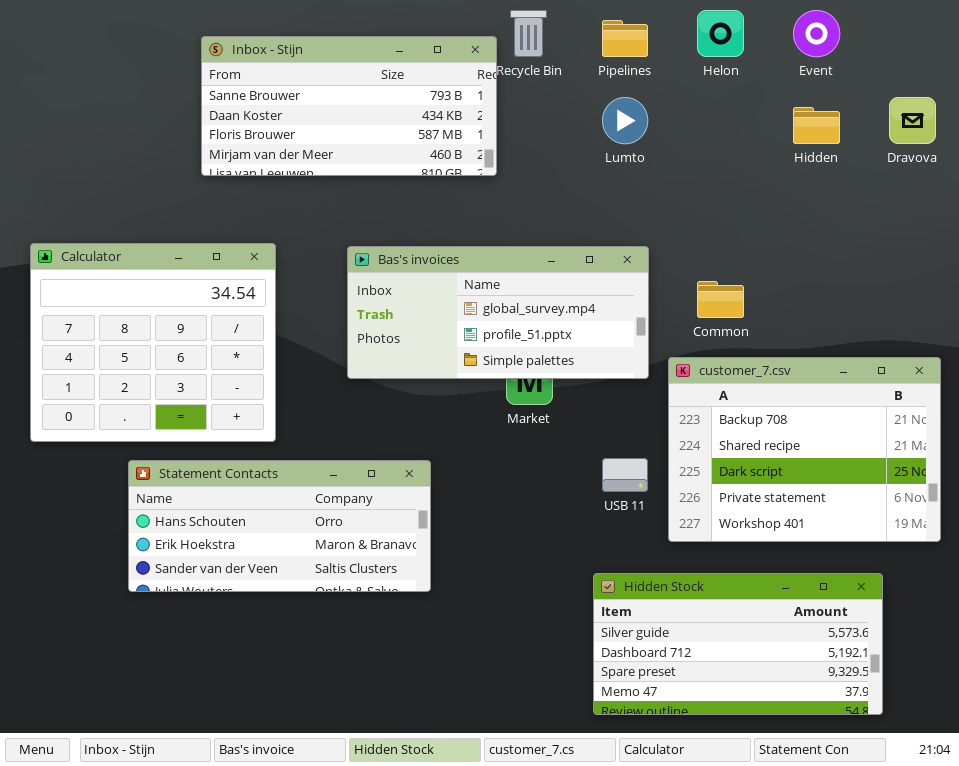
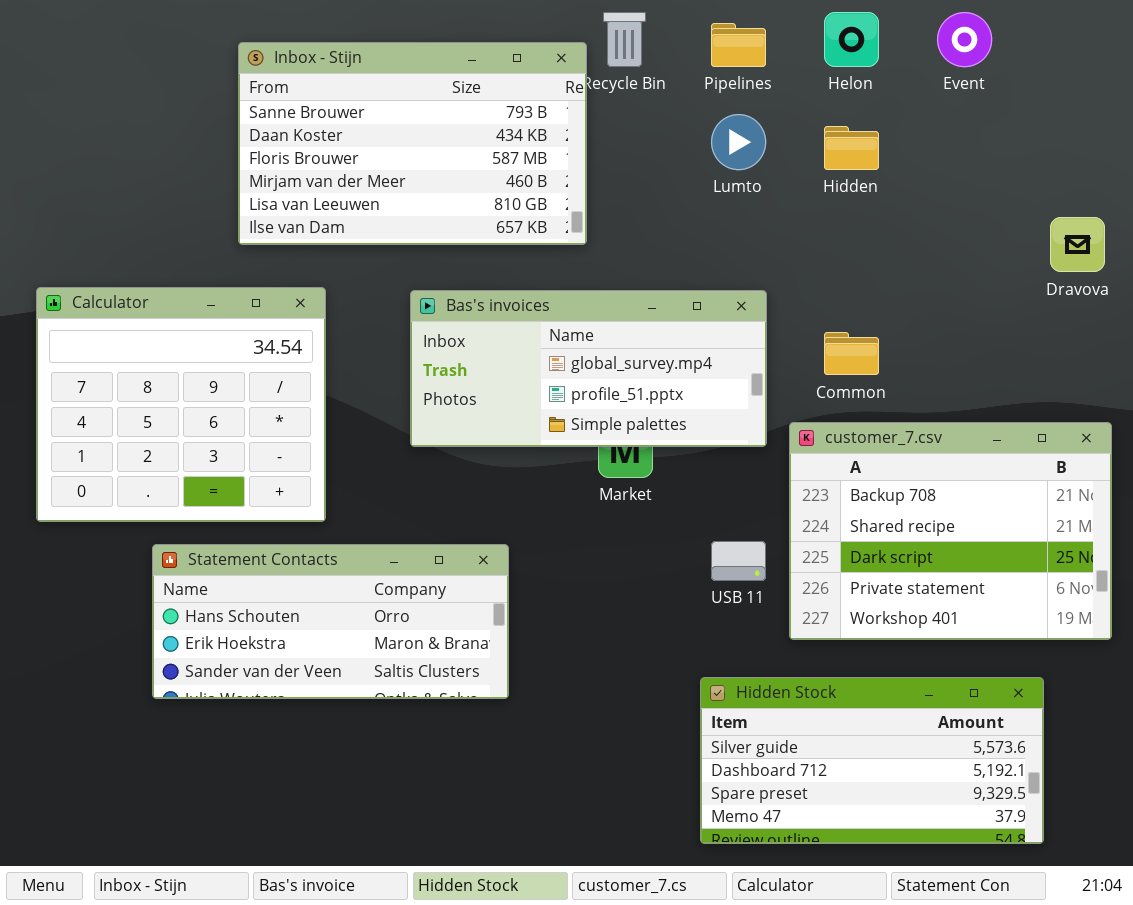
Inbox - Stijn: [201,36,497,176] -> [238,42,587,245], resized
Dravova: [889,97,936,144] -> [1050,217,1105,272], moved
Hidden: [793,107,840,144] -> [824,126,879,170], moved

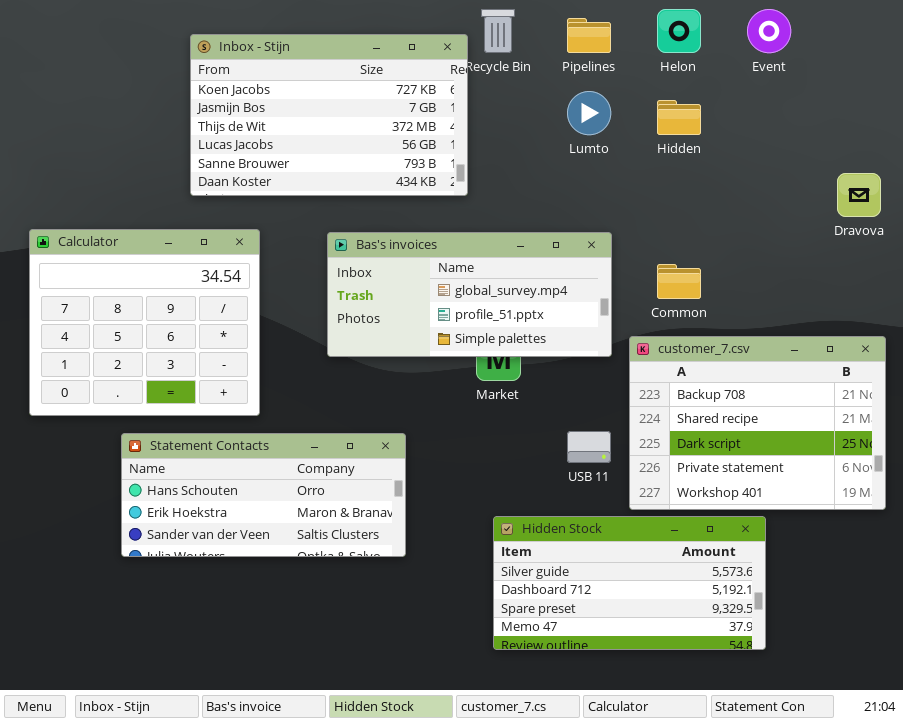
Inbox - Stijn: [238,42,587,245] -> [190,34,468,196], scrolled up 4 rows
Hidden Stock: [700,677,1044,844] -> [493,516,766,650], moved

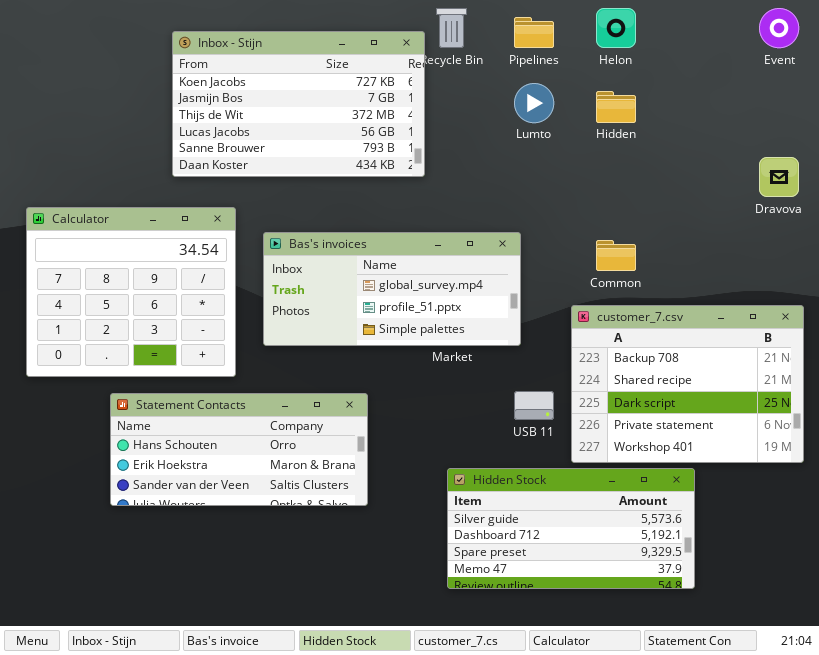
Event: [747,9,791,53] -> [759,8,799,48], moved
Bas's invoices: [327,232,612,357] -> [263,232,521,346], moved

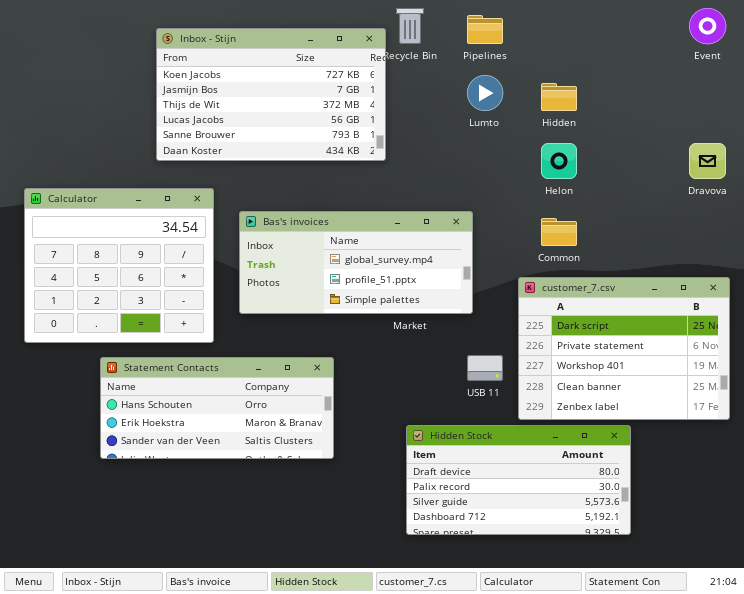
Helon: [596,8,636,48] -> [541,143,577,179], moved
customer_7.csv: [571,305,804,463] -> [518,277,730,420], scrolled down 2 rows
Hidden Stock: [447,468,695,589] -> [406,425,631,535], scrolled up 2 rows

